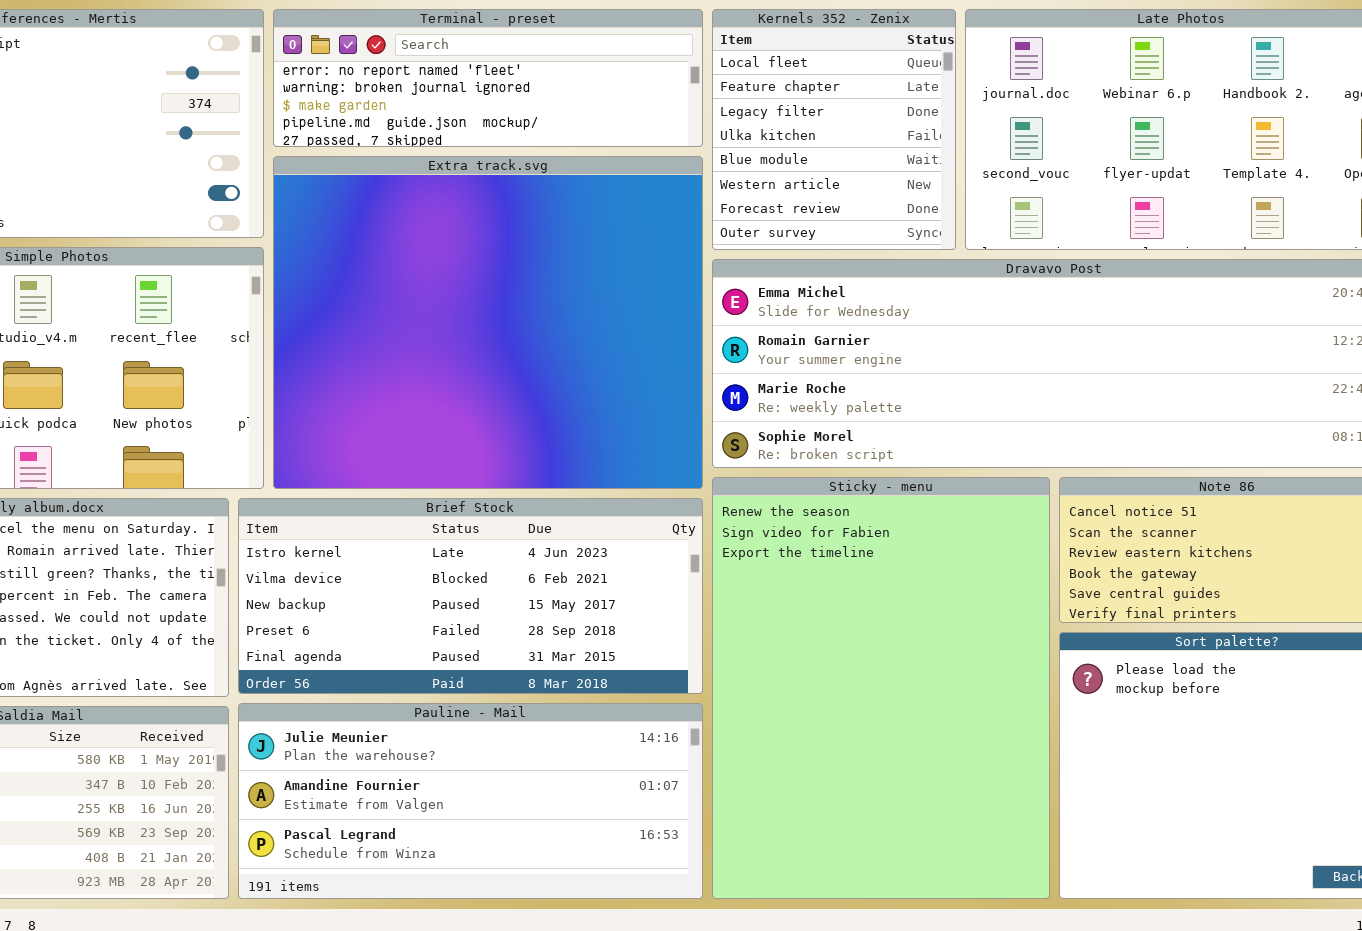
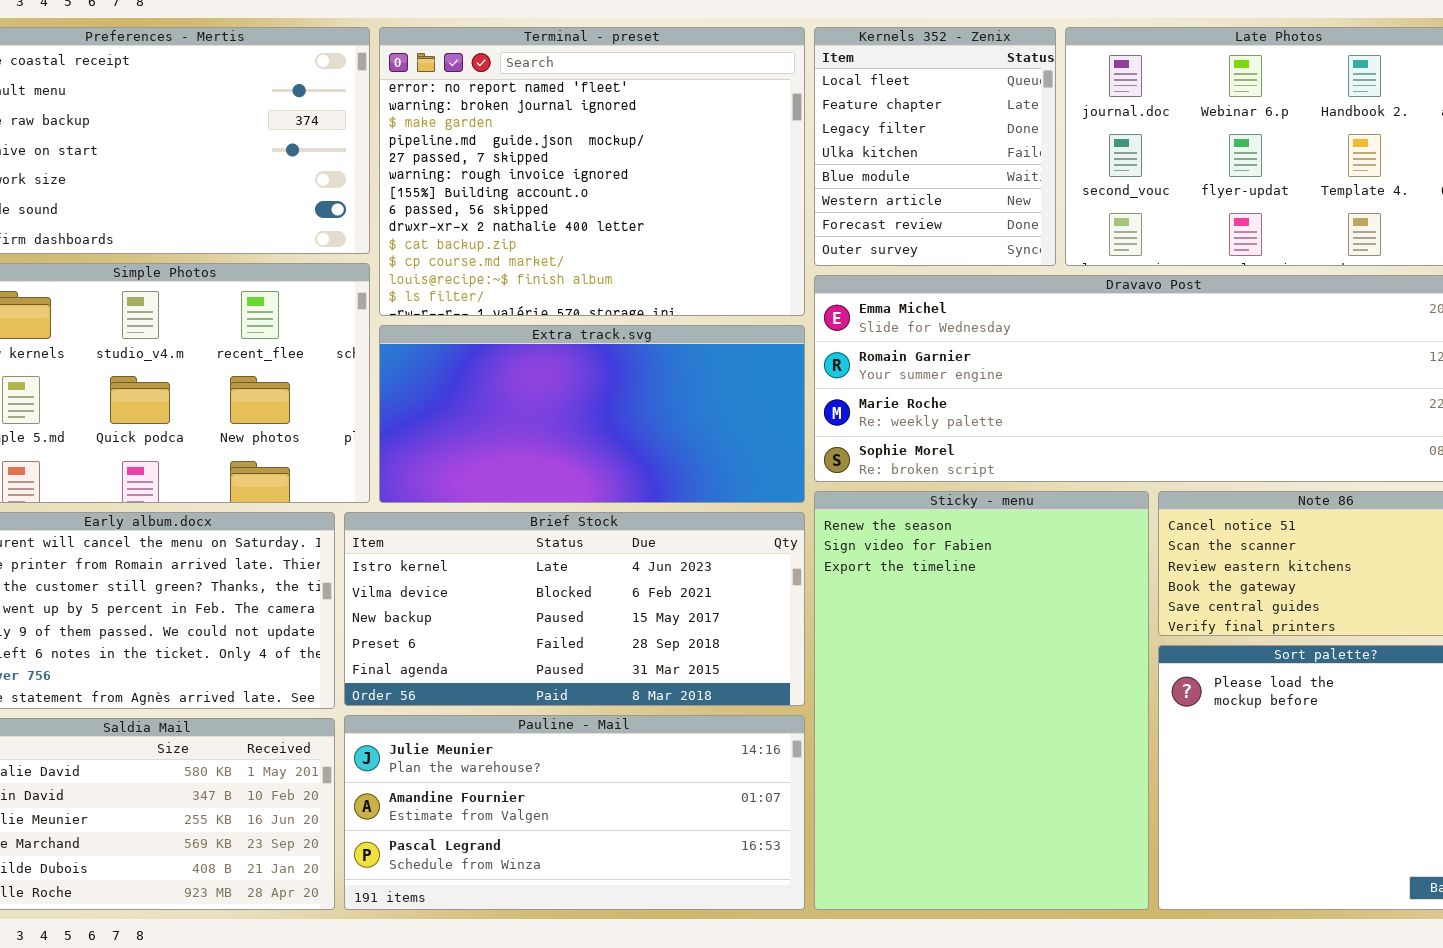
Terminal - preset: [273,9,703,147] -> [379,27,805,316], resized
Extra track.svg: [273,156,703,489] -> [379,325,805,503], resized

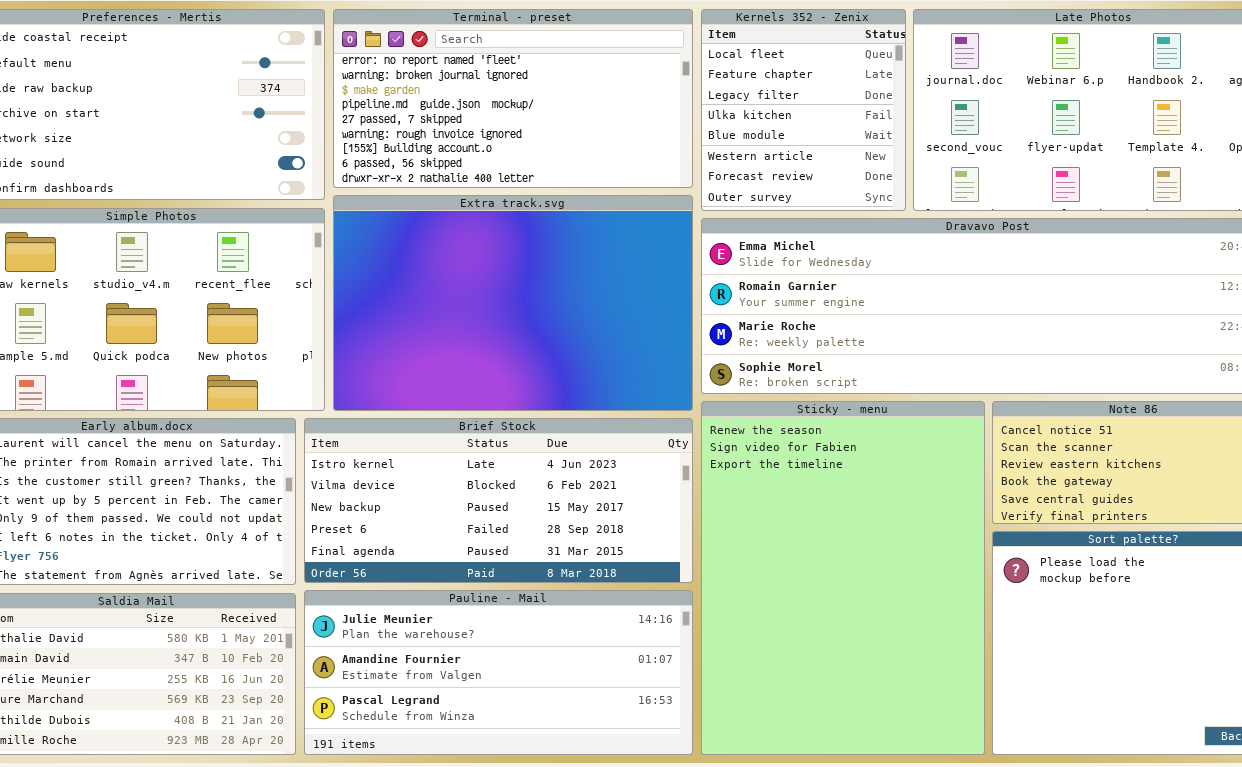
Terminal - preset: [379,27,805,316] -> [333,9,693,188], resized
Extra track.svg: [379,325,805,503] -> [333,195,693,411], resized

